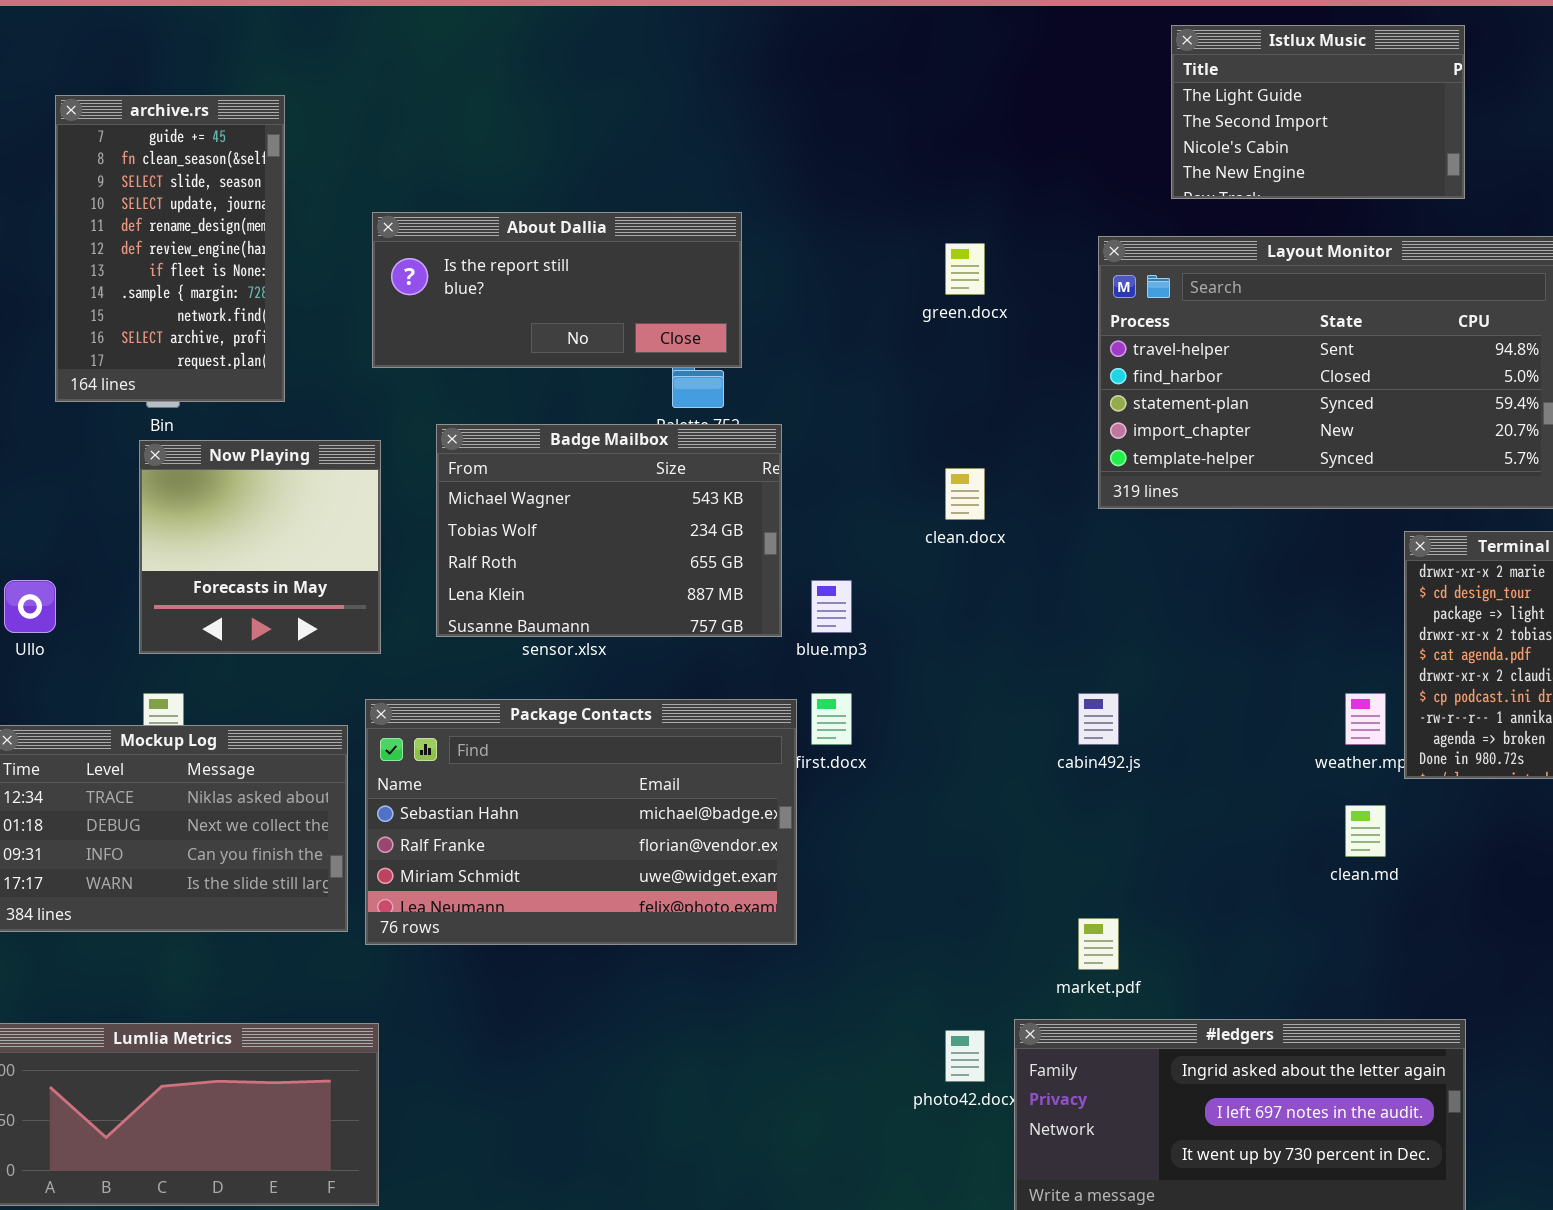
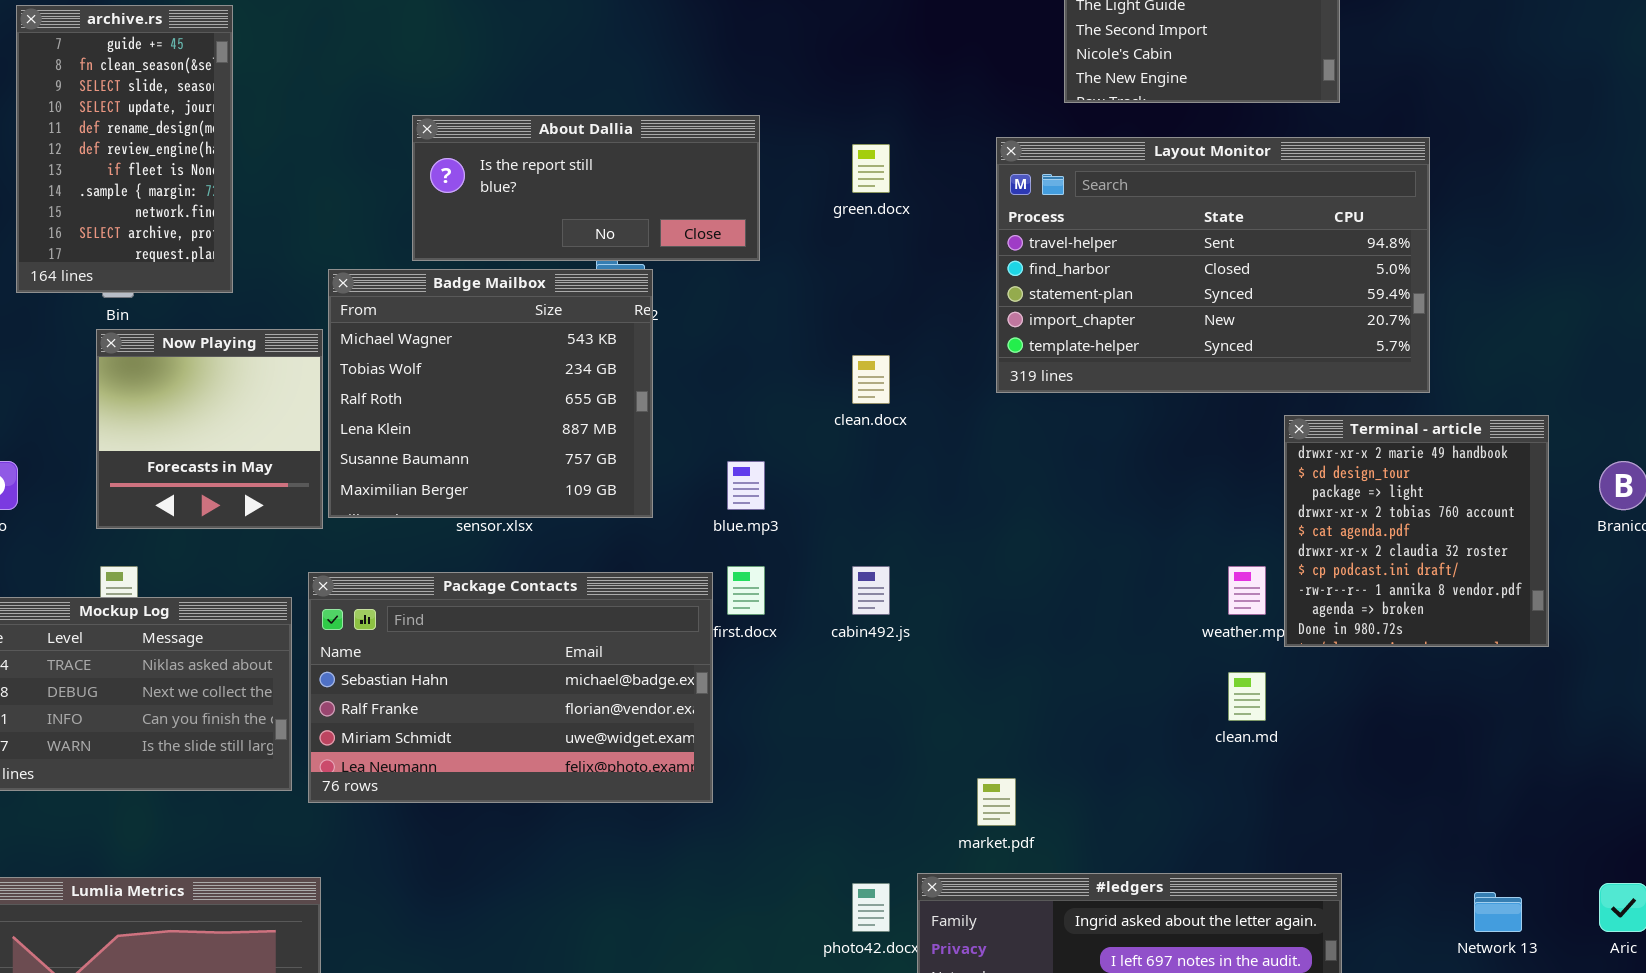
About Dallia: [372,212,742,368] -> [412,115,760,261], moved
Badge Mailbox: [436,424,782,637] -> [328,269,653,518], moved, resized
cabin492.js: [1078,693,1119,745] -> [852,566,890,615], moved

